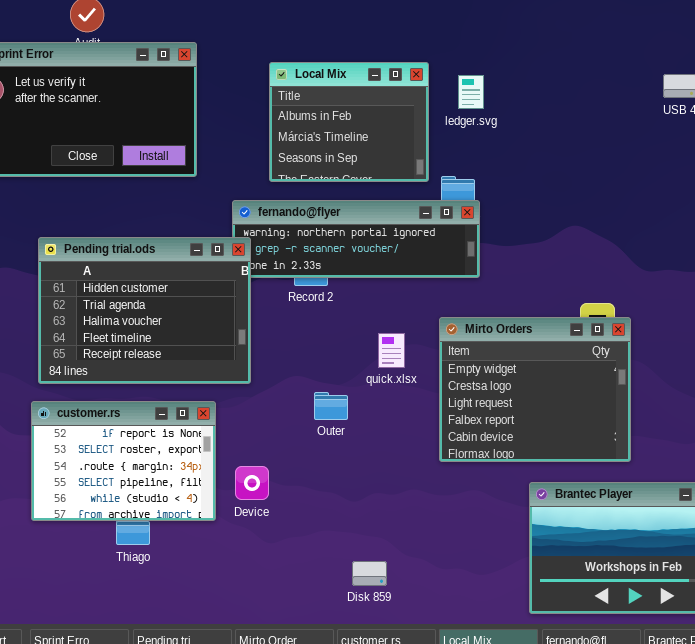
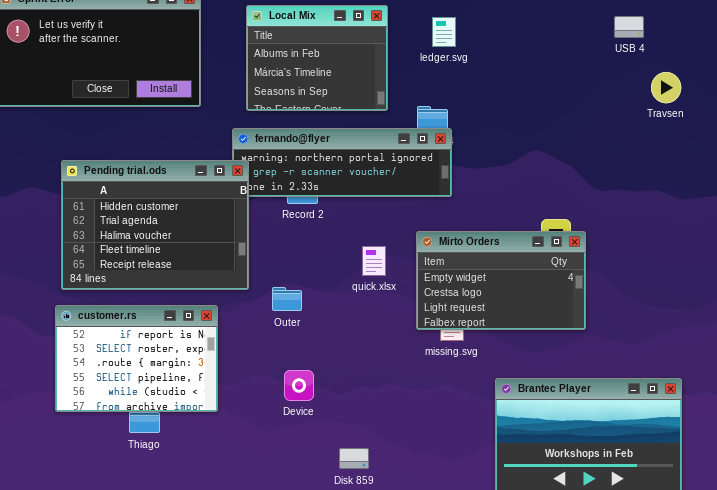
Local Mix: [269,62,429,182] -> [246,5,388,111], moved
Mirto Orders: [439,317,631,462] -> [416,231,586,330], resized
Outer: [314,392,348,420] -> [272,287,302,311], moved
Device: [235,466,269,500] -> [284,370,314,401], moved

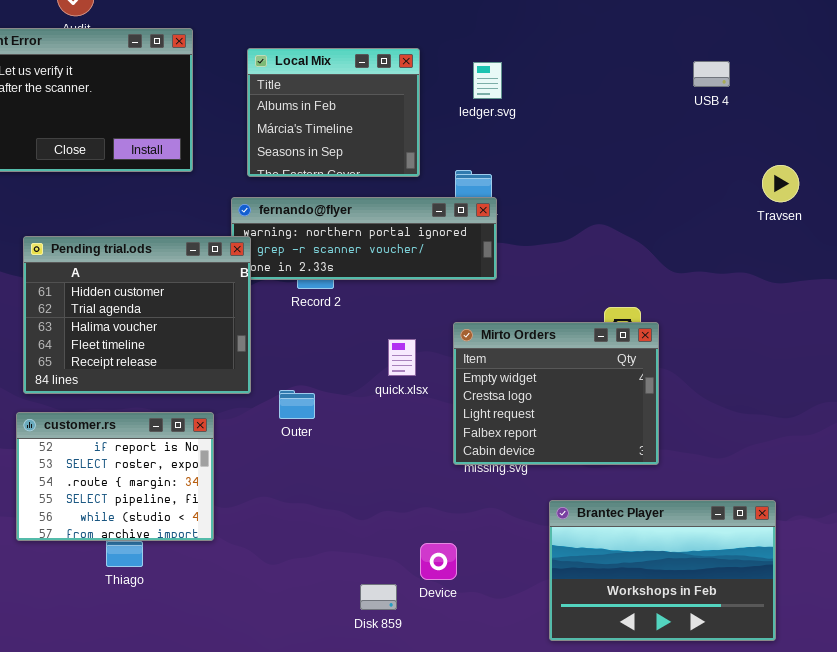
Travsen: [651,72,681,103] -> [762,165,799,202], moved
Mirto Orders: [416,231,586,330] -> [453,322,659,465], resized
Device: [284,370,314,401] -> [420,543,457,580], moved

